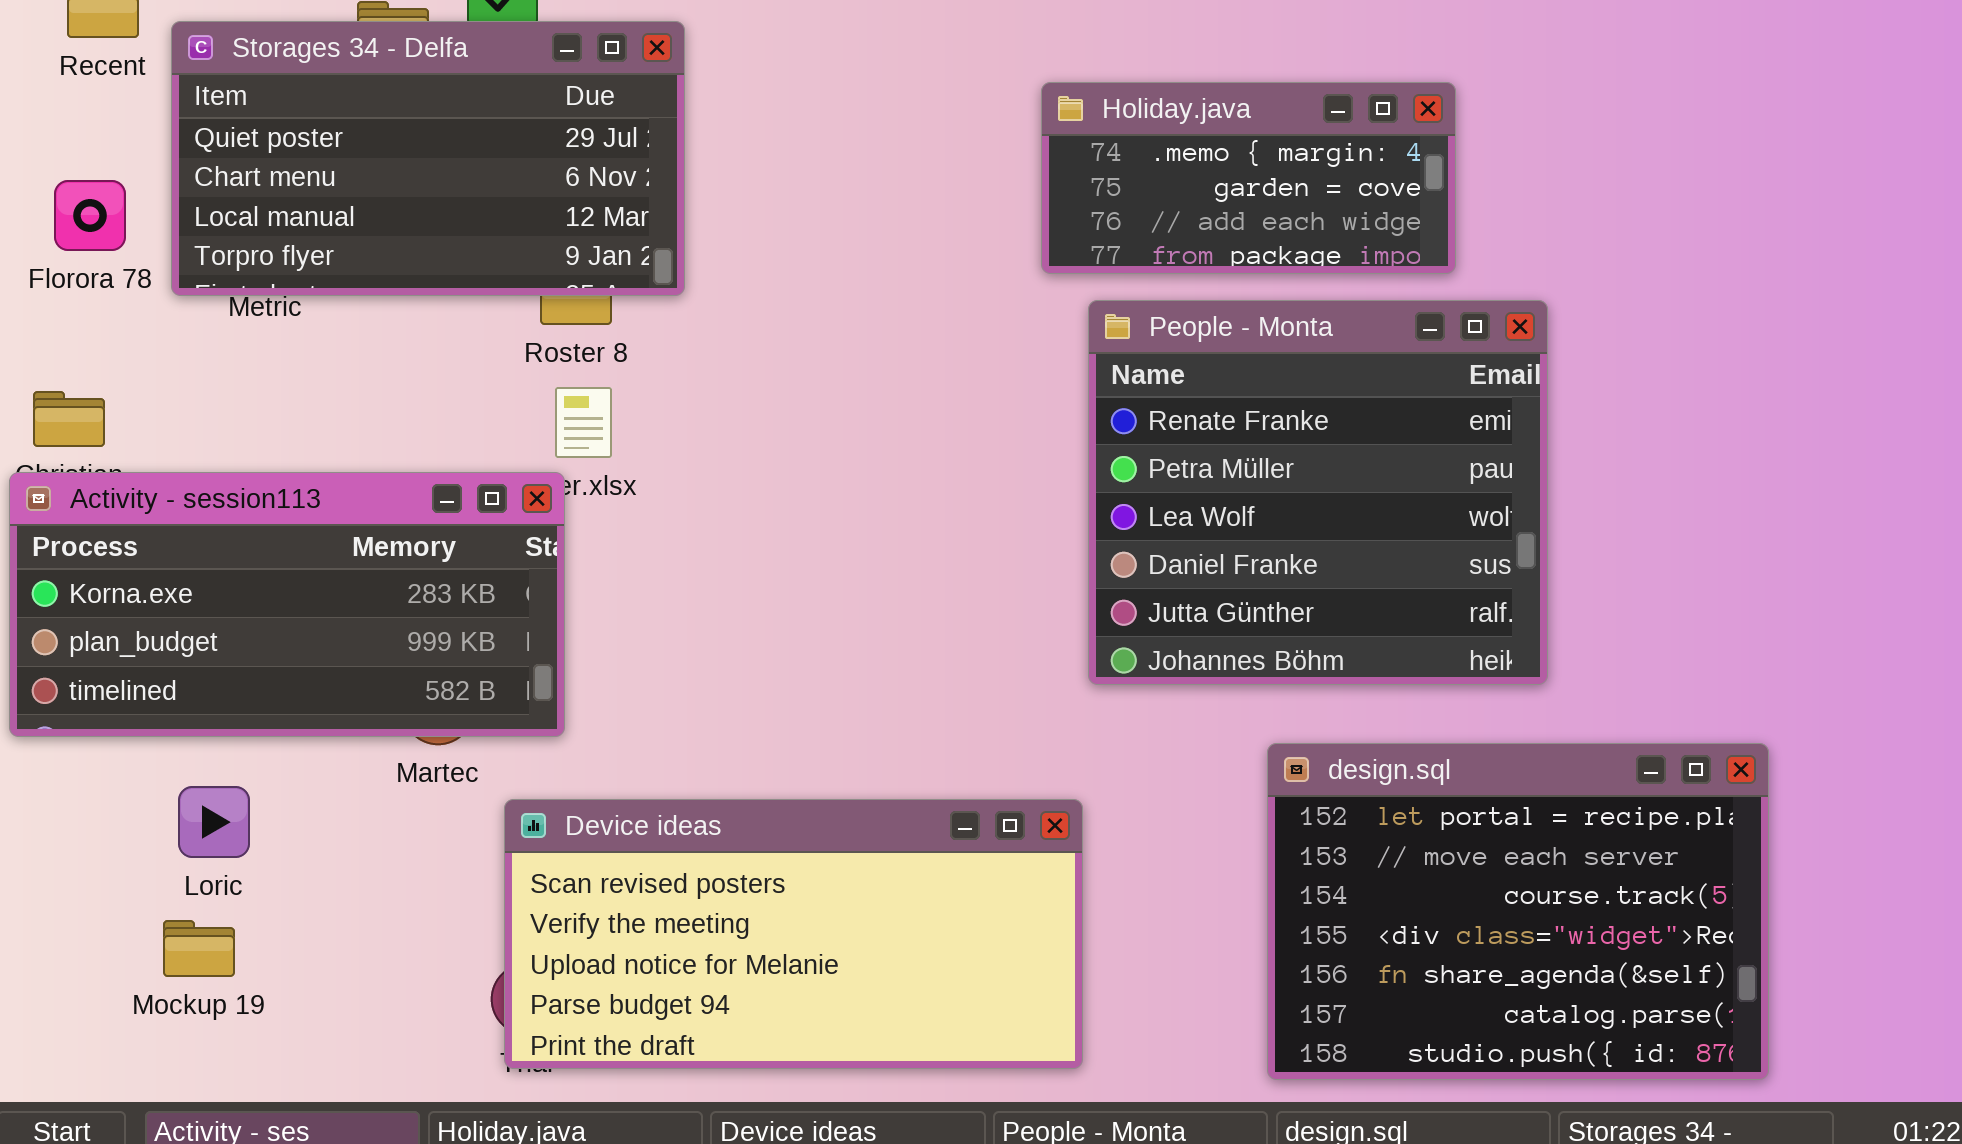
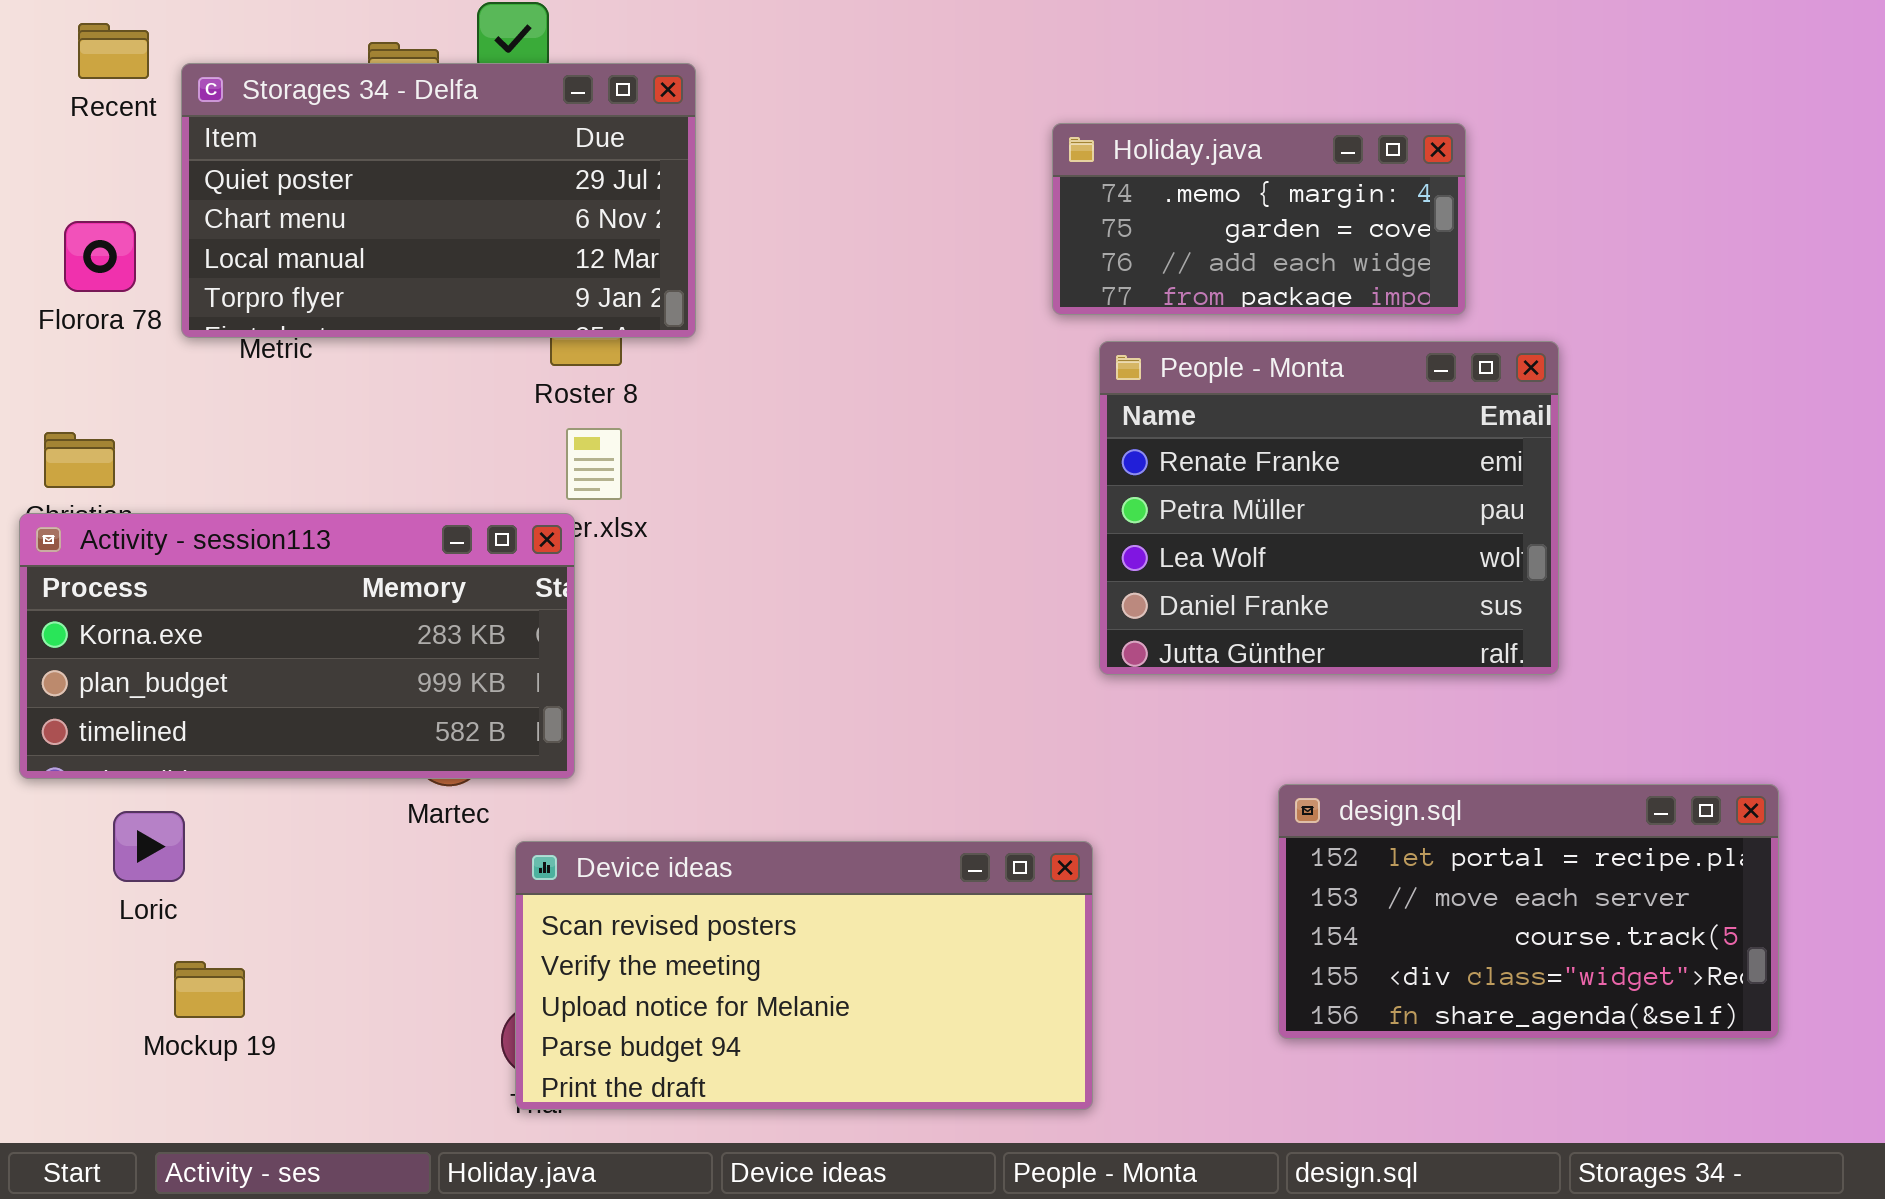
People - Monta: [1088,300,1548,685] -> [1099,341,1559,675], resized
design.sql: [1267,743,1769,1080] -> [1278,784,1779,1039], resized
Loric: [178,786,250,858] -> [113,811,185,882], moved

